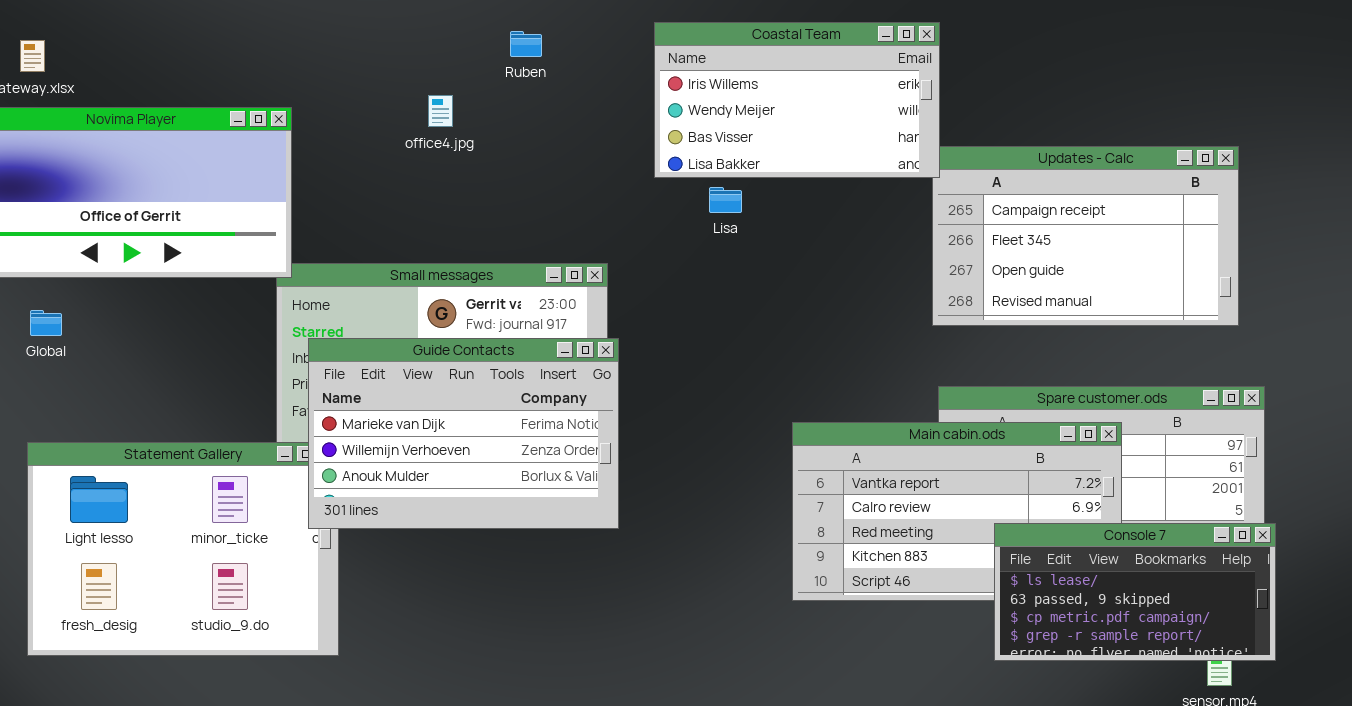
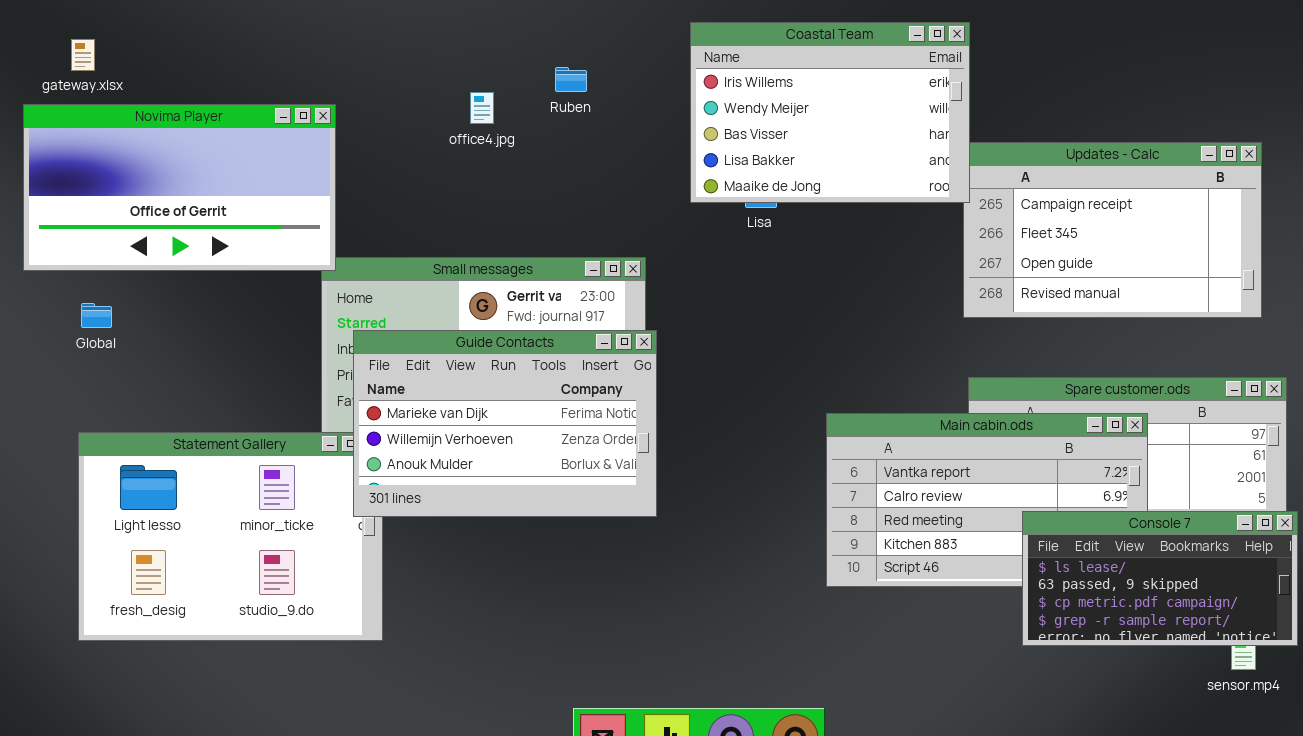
Coastal Team: [654,22,940,178] -> [690,22,970,203], resized
Ruben: [510,31,542,57] -> [555,67,587,92], moved

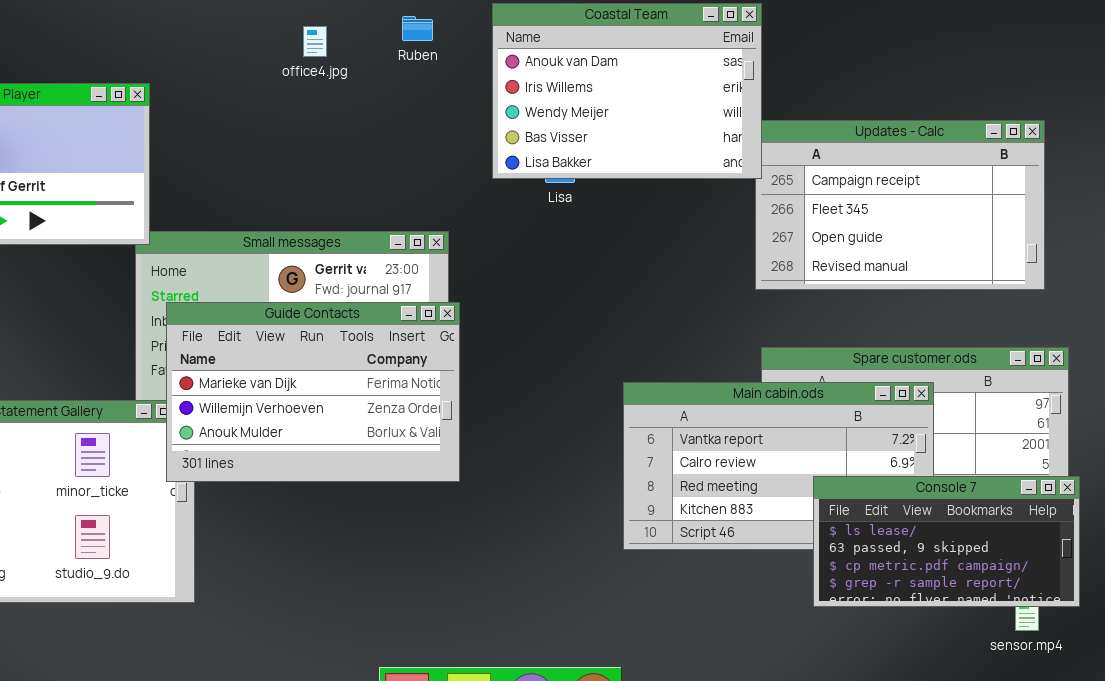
Coastal Team: [690,22,970,203] -> [492,3,762,179], scrolled up 1 row
Ruben: [555,67,587,92] -> [402,16,433,41], moved
office4.jpg: [470,92,494,124] -> [303,26,327,57], moved

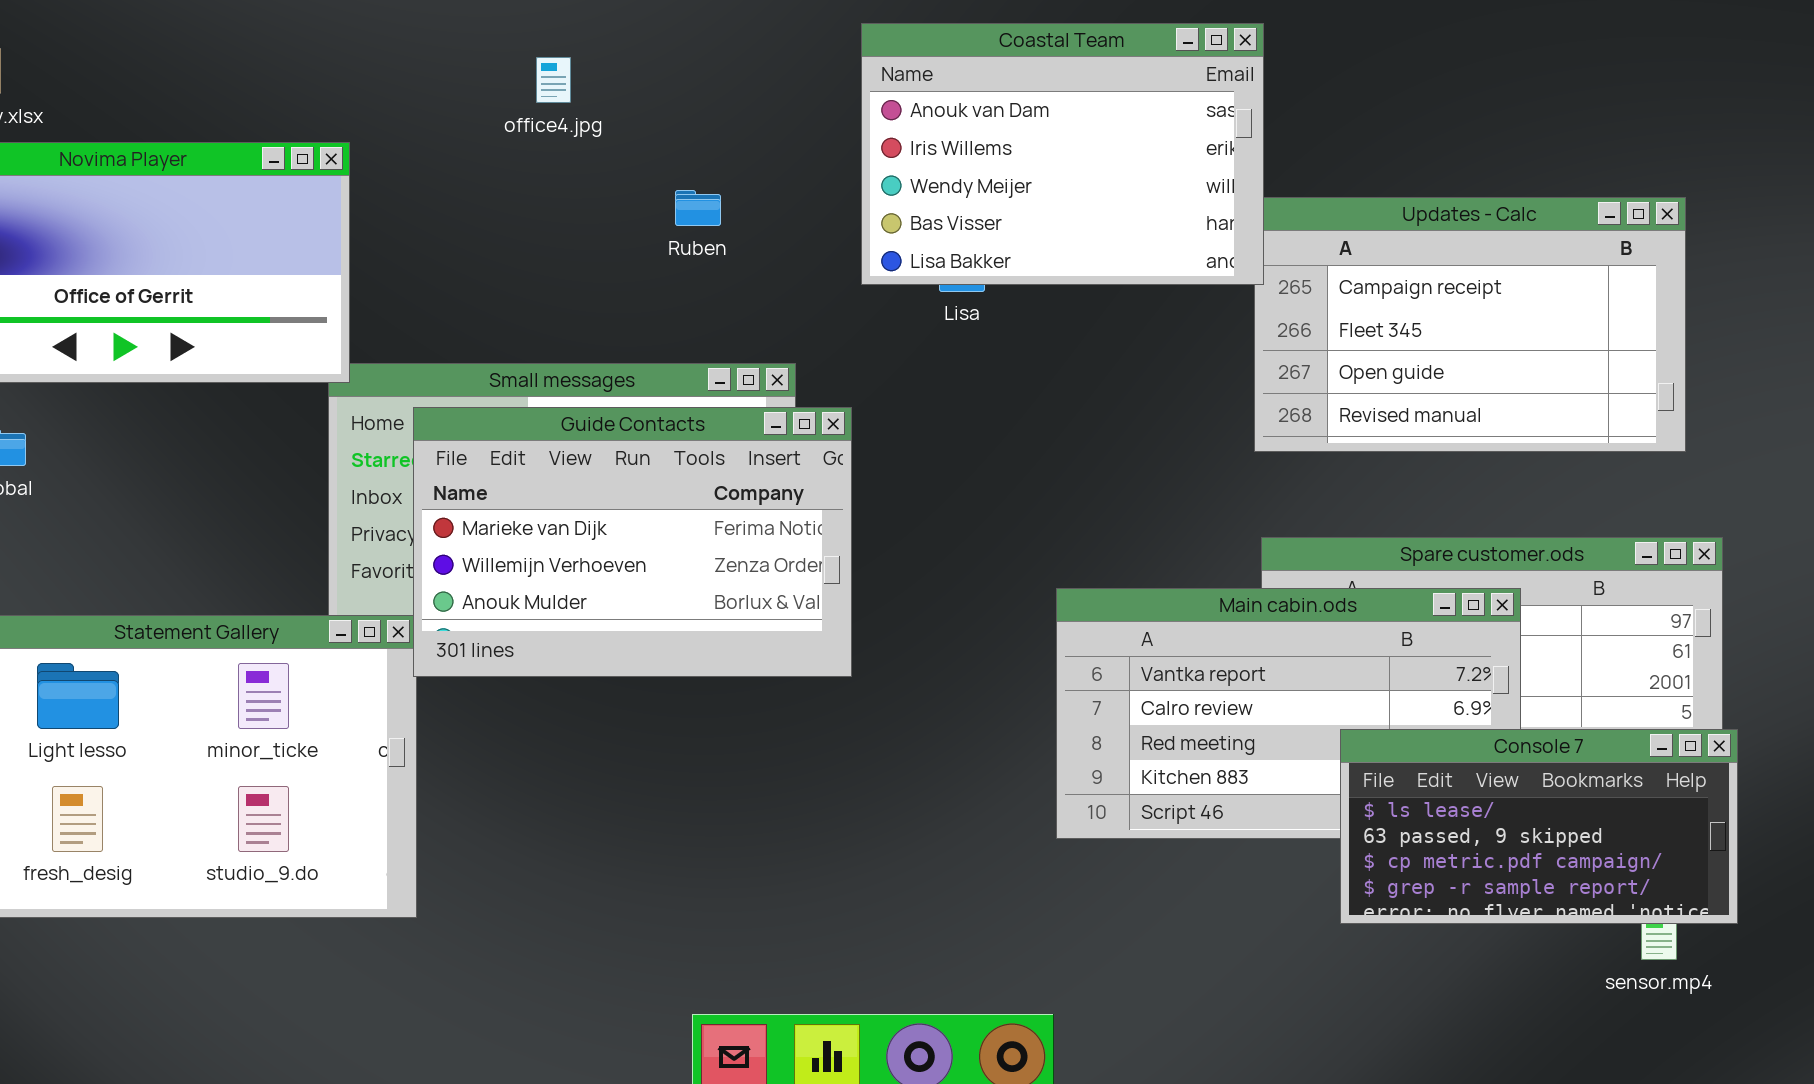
Ruben: [402,16,433,41] -> [675,190,721,226], moved
office4.jpg: [303,26,327,57] -> [536,57,571,103], moved
Guide Contacts: [166,302,460,482] -> [413,407,852,677], moved

